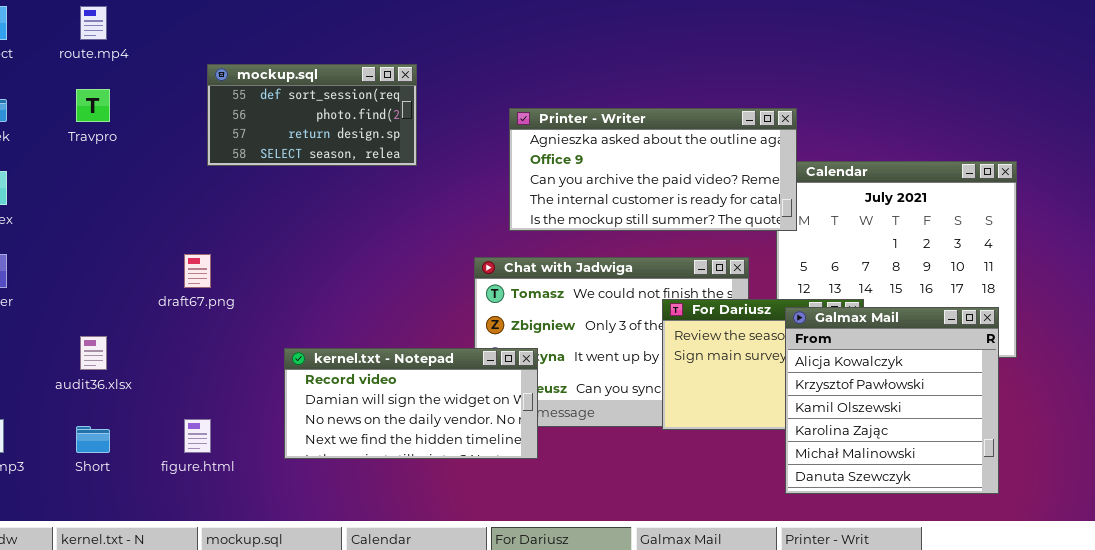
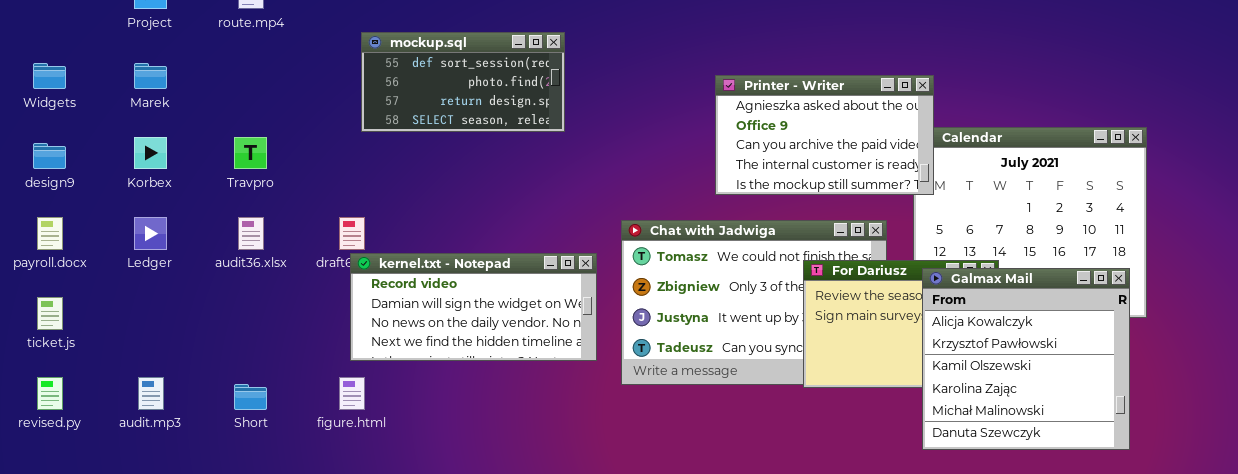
Travpro: [76,89,110,122] -> [234,137,267,169], moved
Printer - Writer: [509,108,797,231] -> [715,75,934,195], resized
audit36.xlsx: [80,336,107,370] -> [238,217,264,250], moved
kernel.txt - Notepad: [284,348,538,459] -> [350,253,597,361], moved

